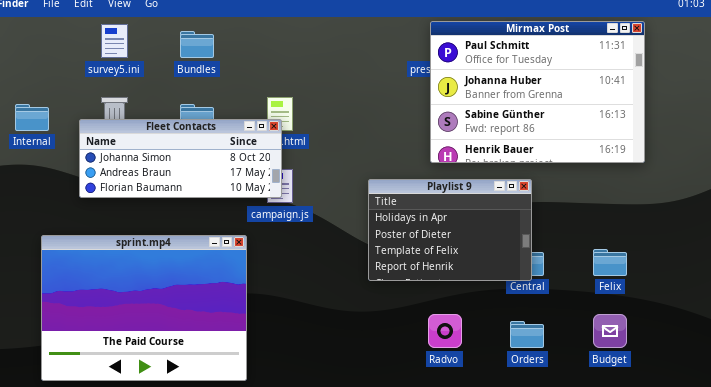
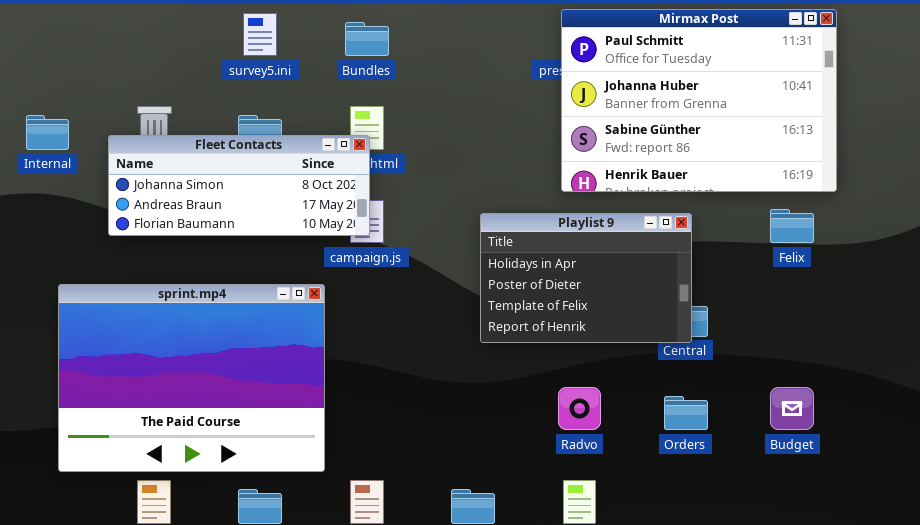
survey5.ini: [101,24,128,58] -> [243,13,277,56], moved
Bundles: [180,31,214,58] -> [345,22,389,56], moved
Felix: [593,249,627,276] -> [770,209,814,243], moved

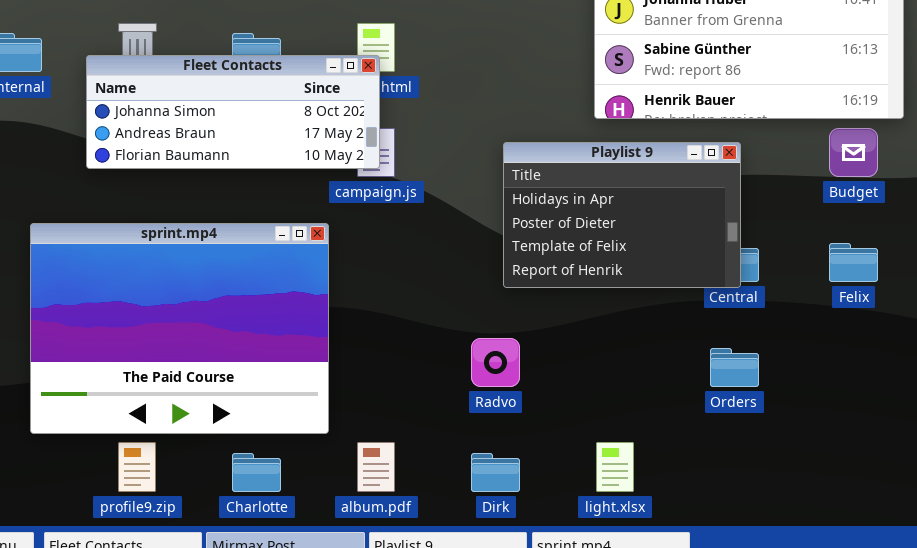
Felix: [770,209,814,243] -> [829,243,878,282], moved
Radvo: [558,387,601,430] -> [471,338,520,387], moved
Budget: [770,387,814,430] -> [829,128,878,177], moved

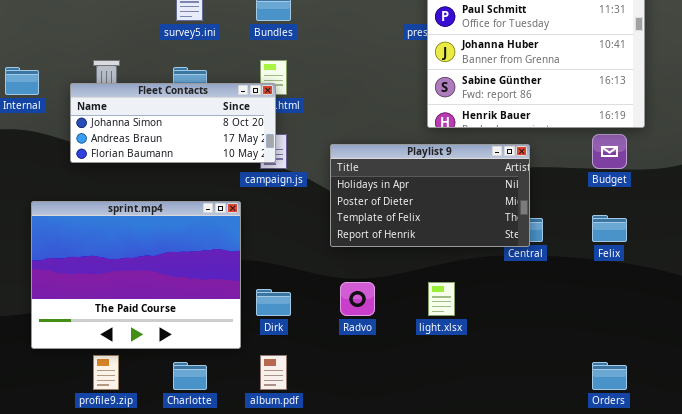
Playlist 9: [503,142,741,288] -> [330,144,530,247], resized
Orders: [710,348,759,387] -> [592,362,627,390], moved
light.xlsx: [596,442,634,492] -> [428,282,455,316], moved
Dirk: [471,453,520,492] -> [256,289,291,316], moved

